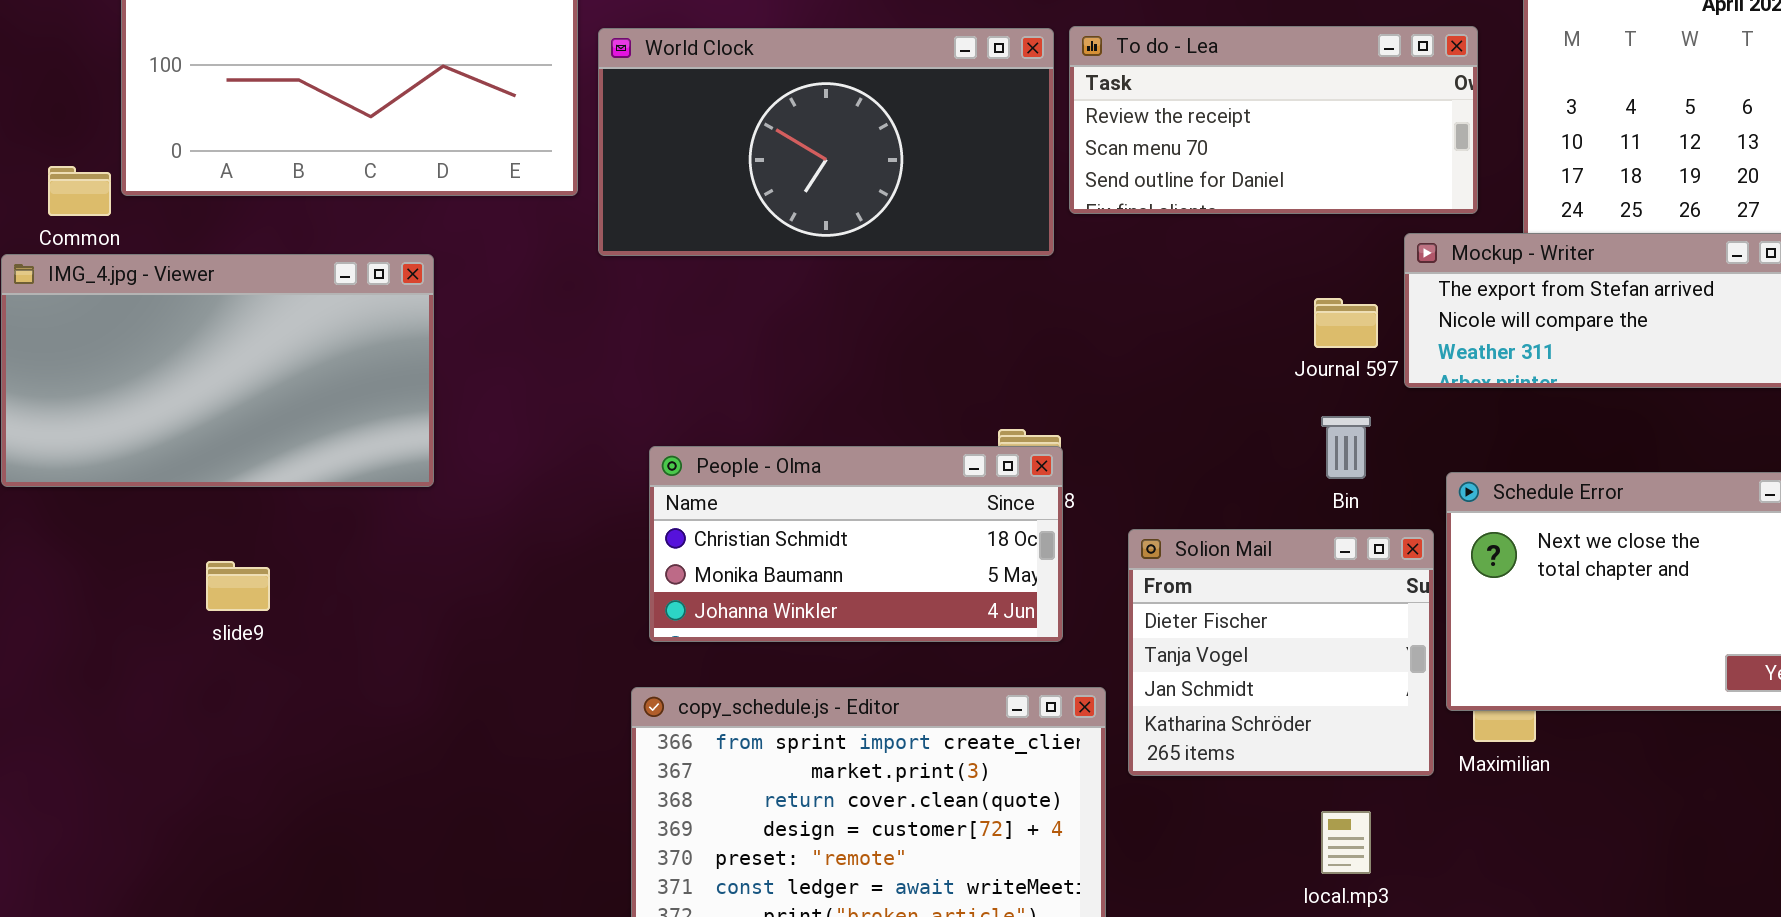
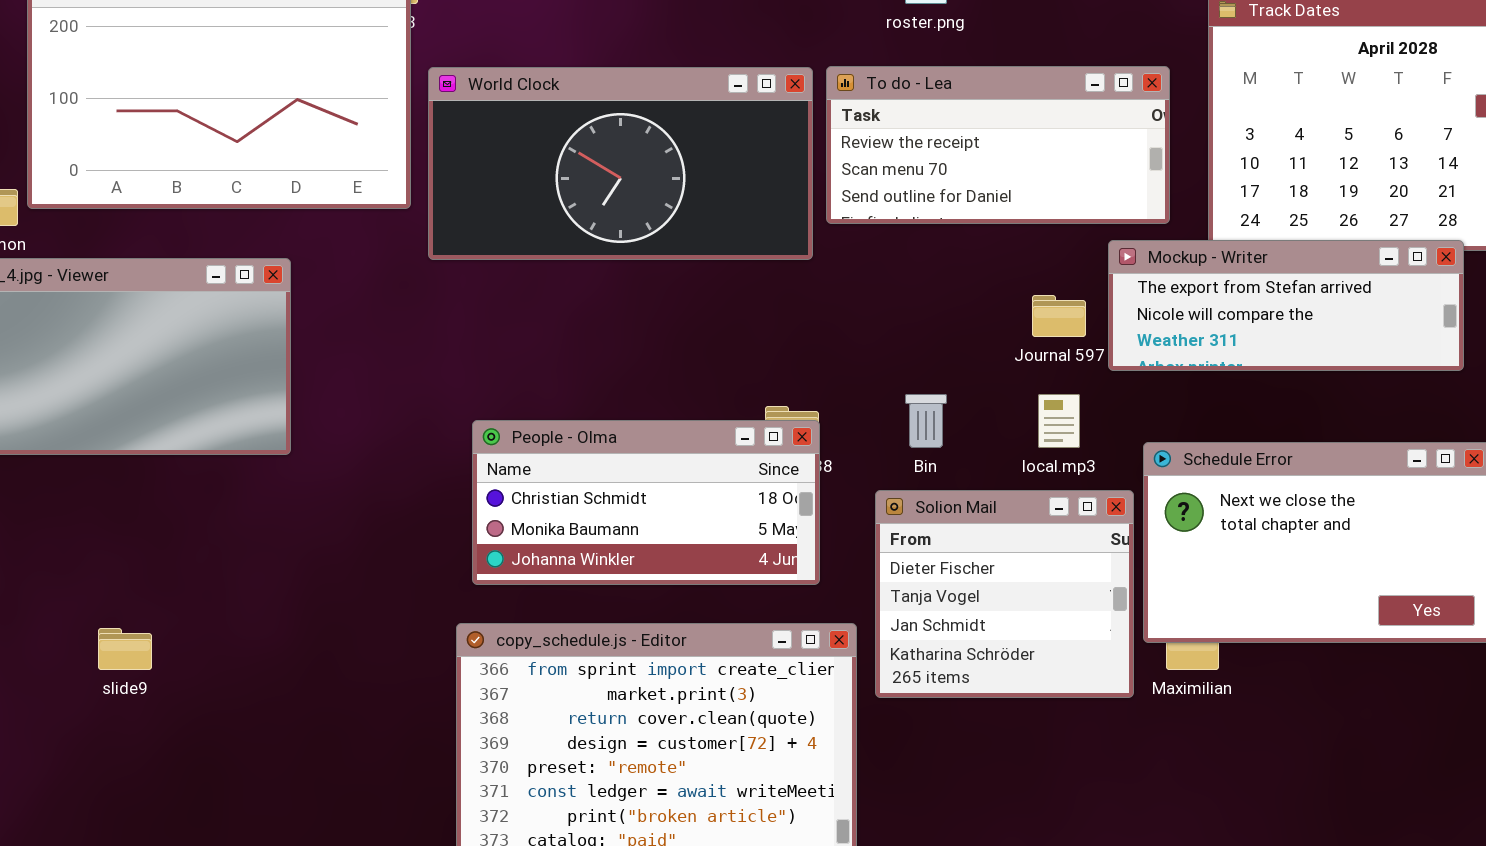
Bin: [1321,416,1371,479] -> [905,394,947,448], moved
slide9: [206,561,270,611] -> [98,628,152,670], moved
local.mp3: [1321,811,1371,874] -> [1038,394,1080,448], moved

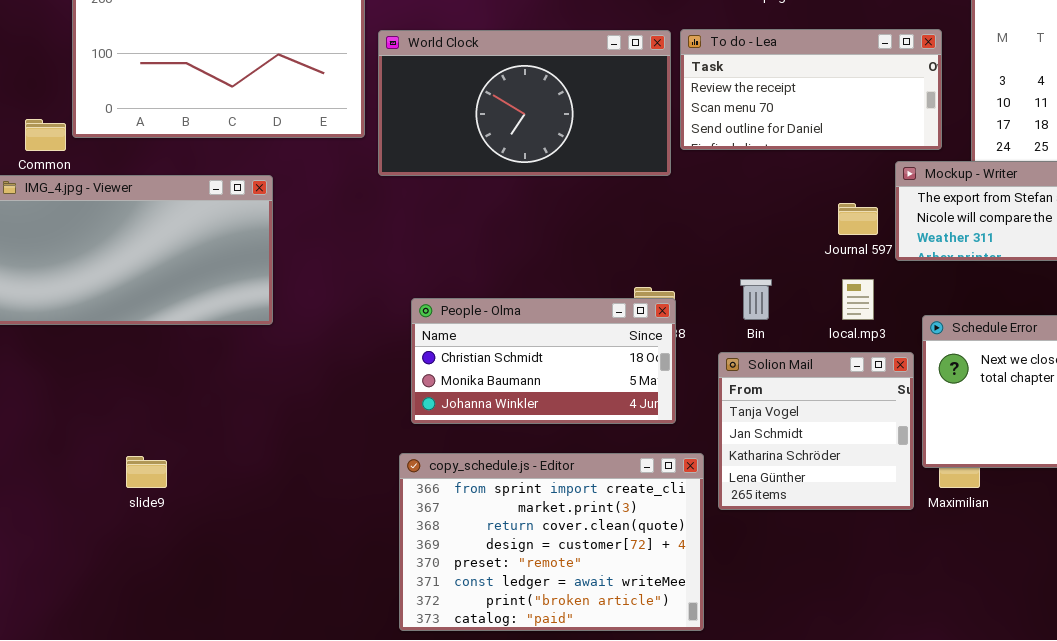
Solion Mail: [875,490,1134,698] -> [718,352,914,510], scrolled down 1 row

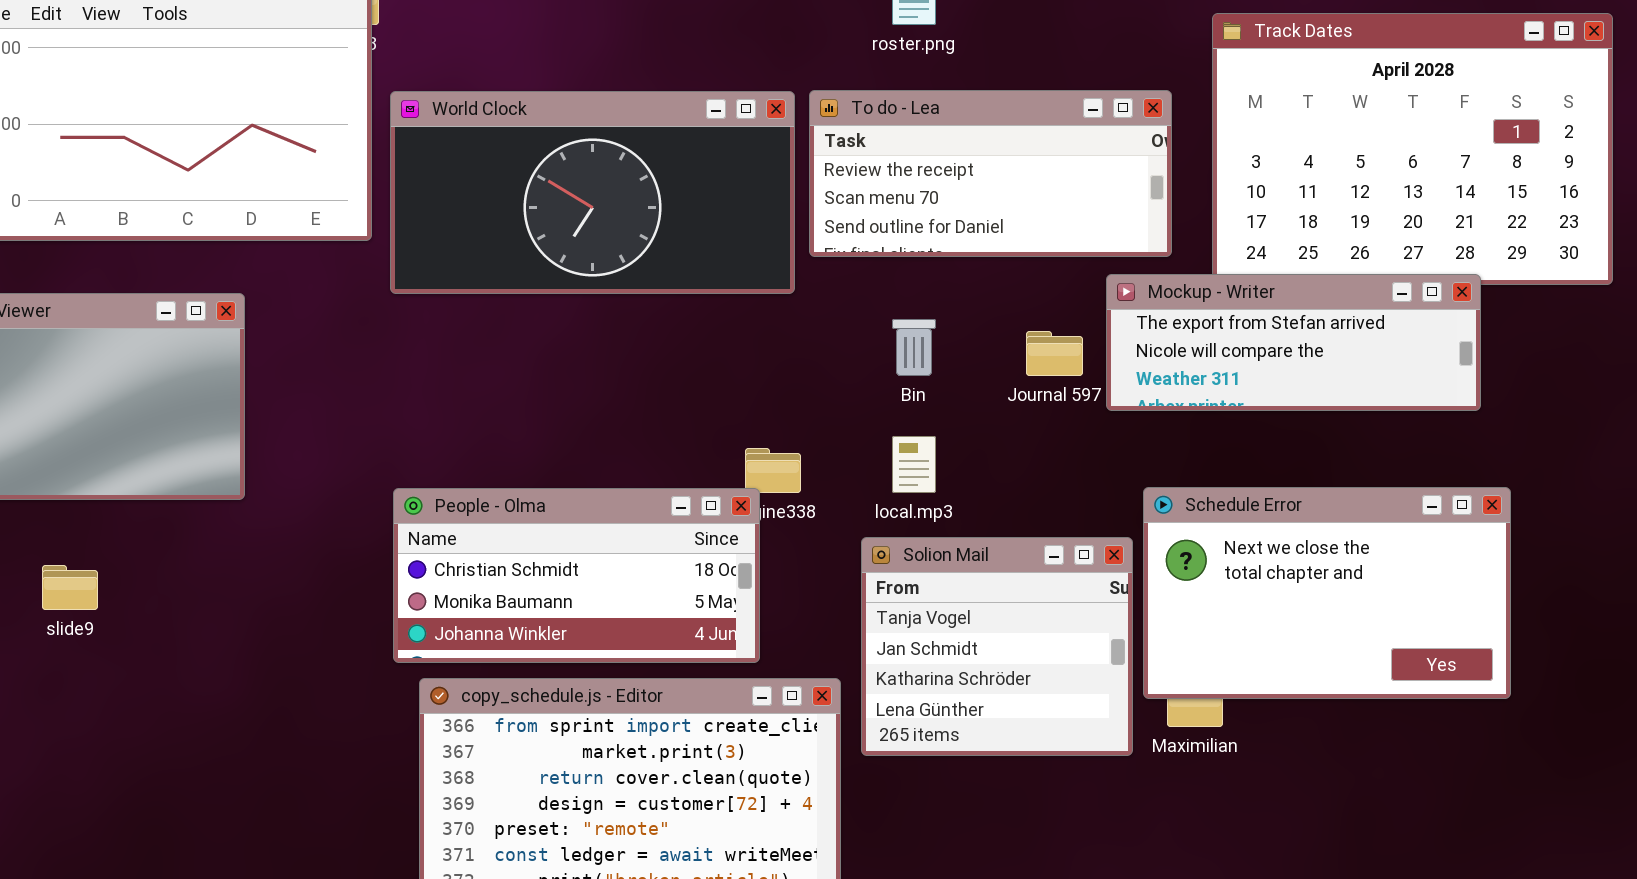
Bin: [740,279,772,320] -> [892,319,936,376], moved
local.mp3: [842,279,874,320] -> [892,436,936,493], moved
People - Olma: [411,298,676,424] -> [393,488,760,663], moved
slide9: [126,456,167,488] -> [42,565,98,610], moved

